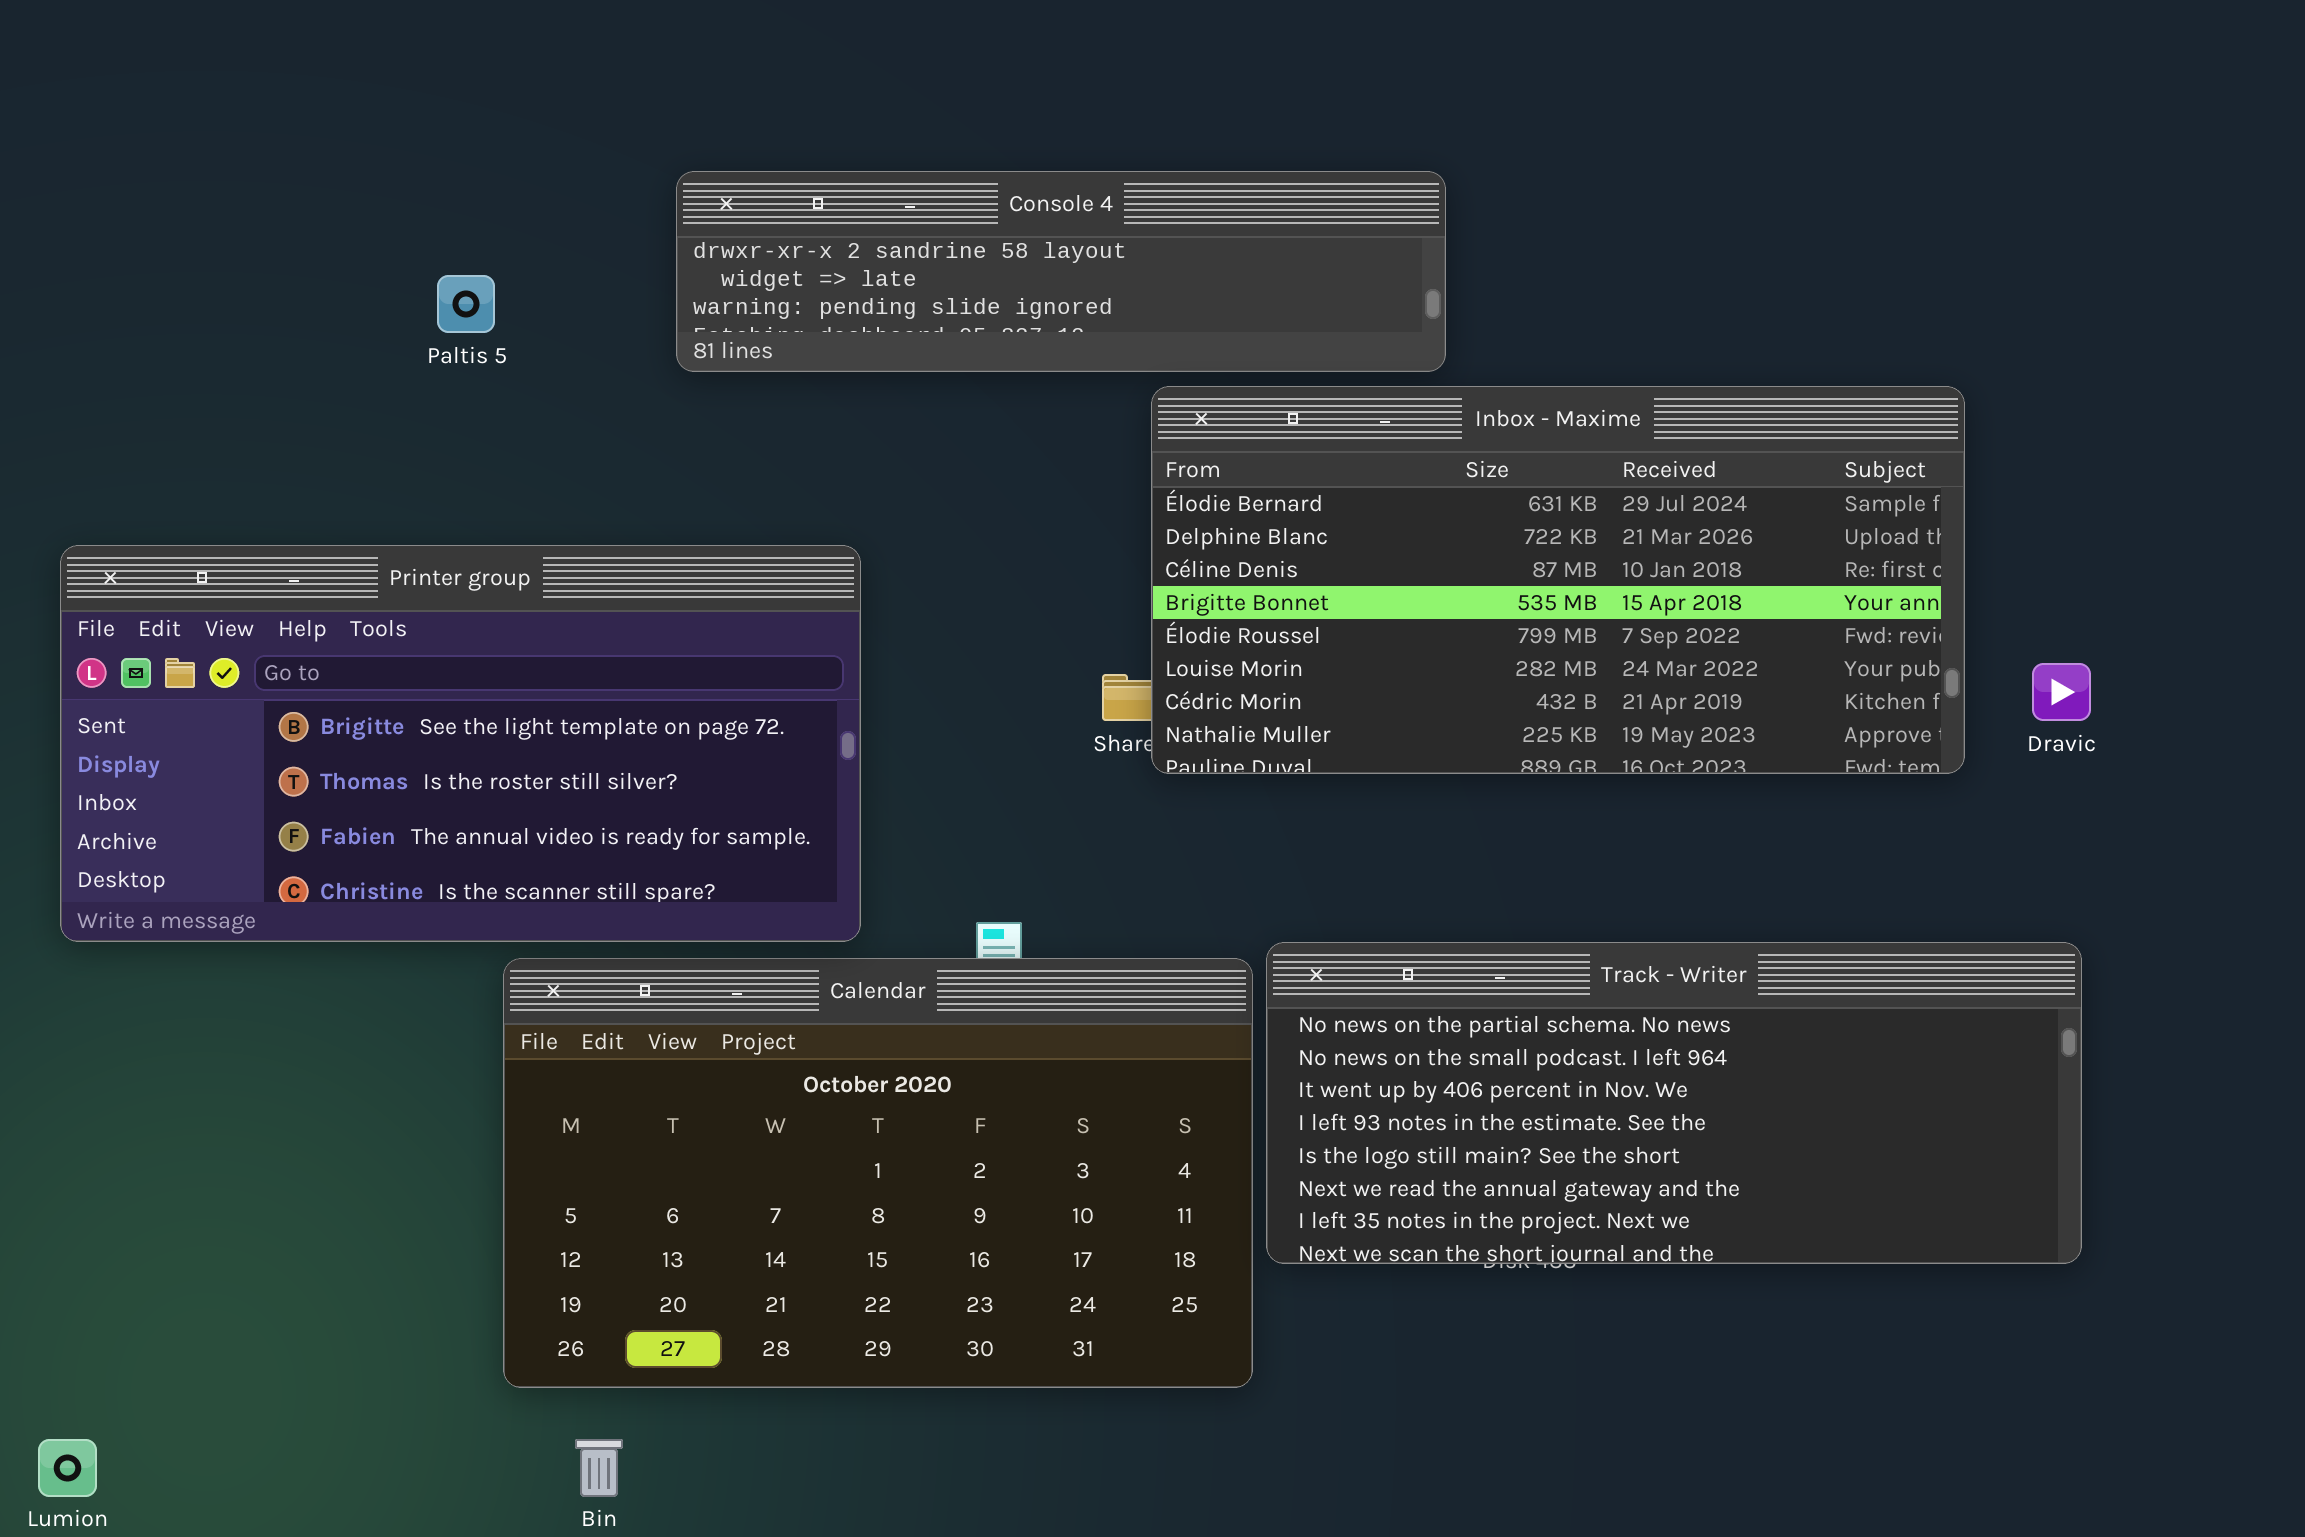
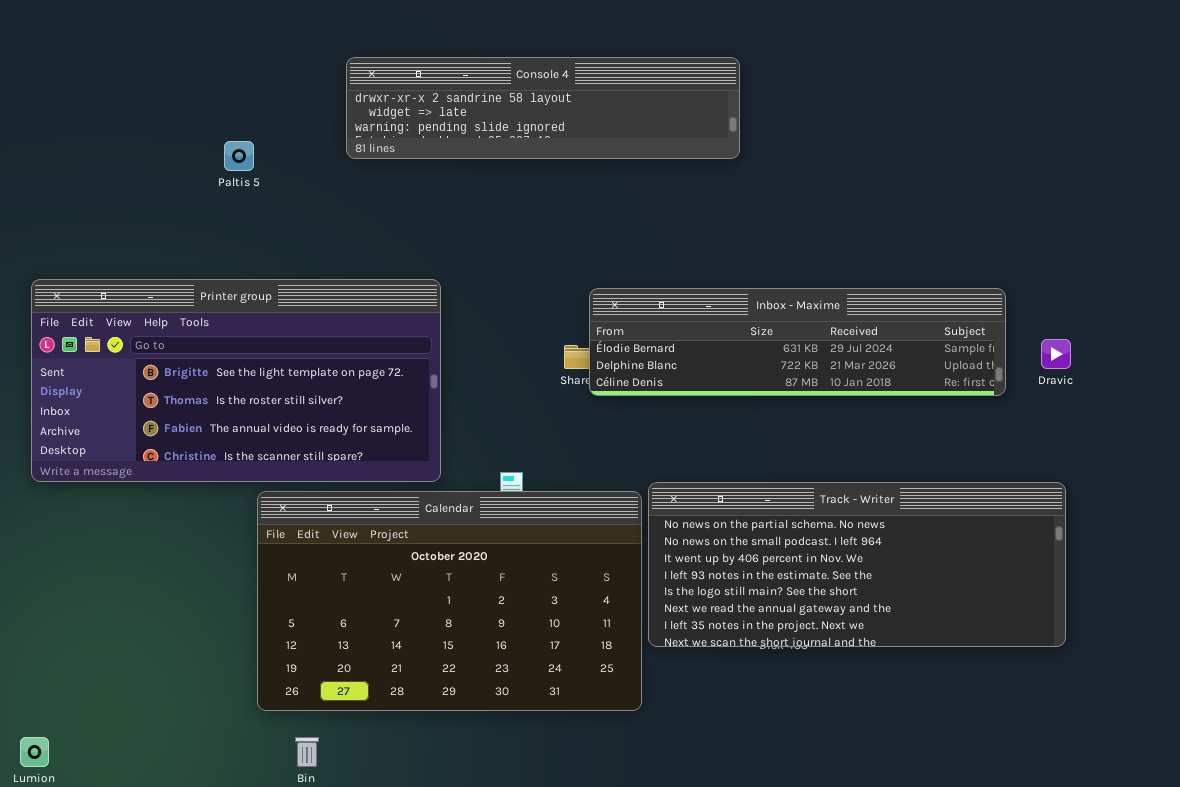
Console 4: [676,171,1446,372] -> [346,57,740,159], moved
Inbox - Maxime: [1151,386,1965,774] -> [589,288,1006,396], resized

